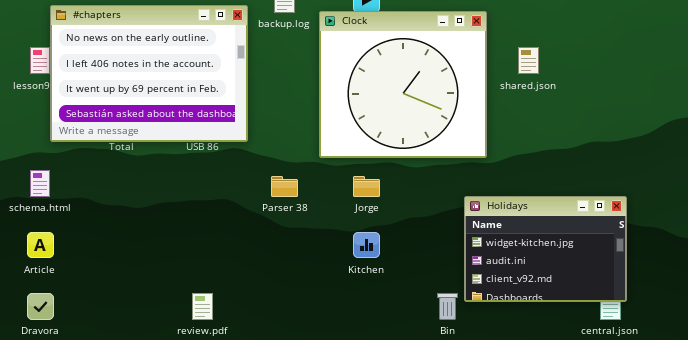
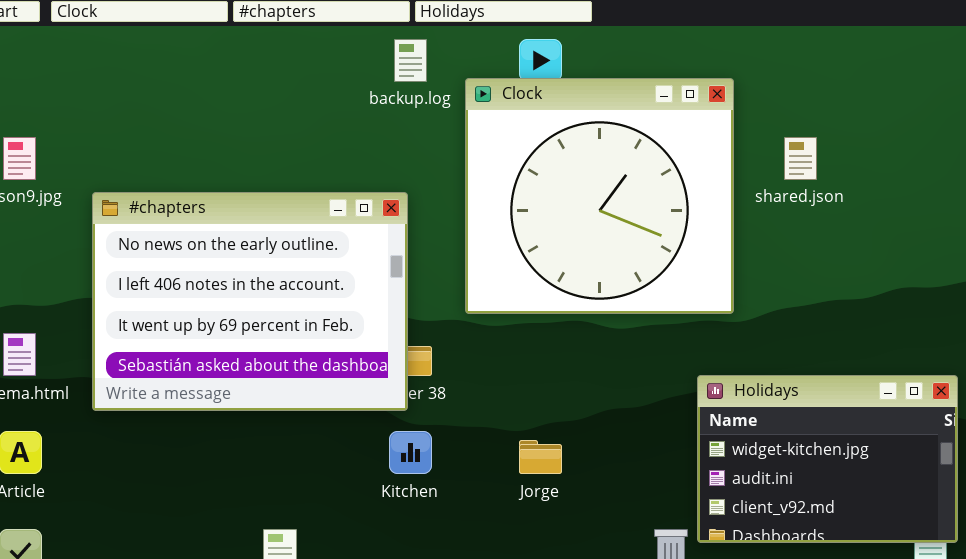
#chapters: [50,5,248,142] -> [92,192,408,411], moved
Jorge: [353,176,380,197] -> [519,440,562,474], moved
Kitchen: [353,232,380,258] -> [389,431,432,474], moved

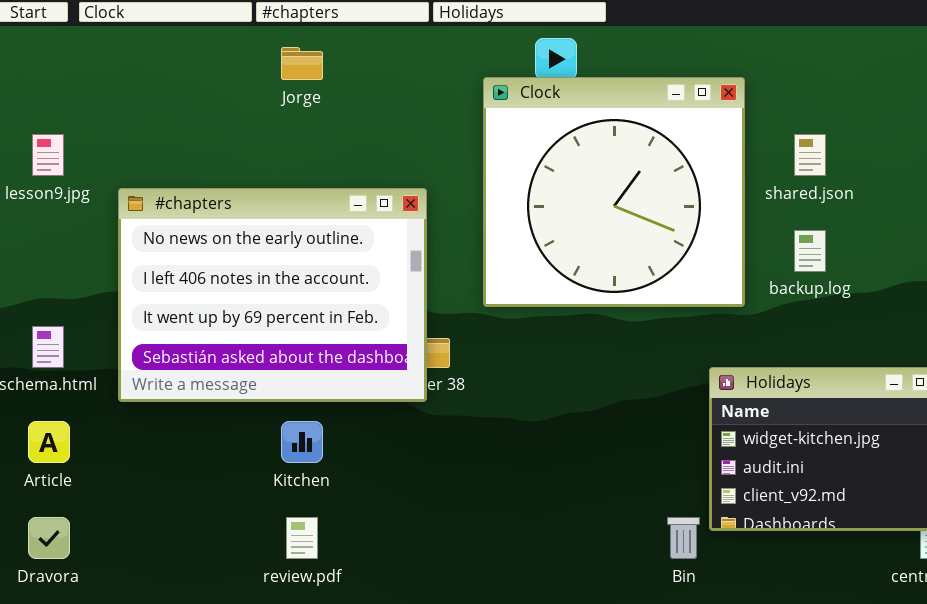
backup.log: [394,39,427,82] -> [794,230,826,272], moved
Kitchen: [389,431,432,474] -> [281,421,323,463], moved
Jorge: [519,440,562,474] -> [281,47,323,80], moved

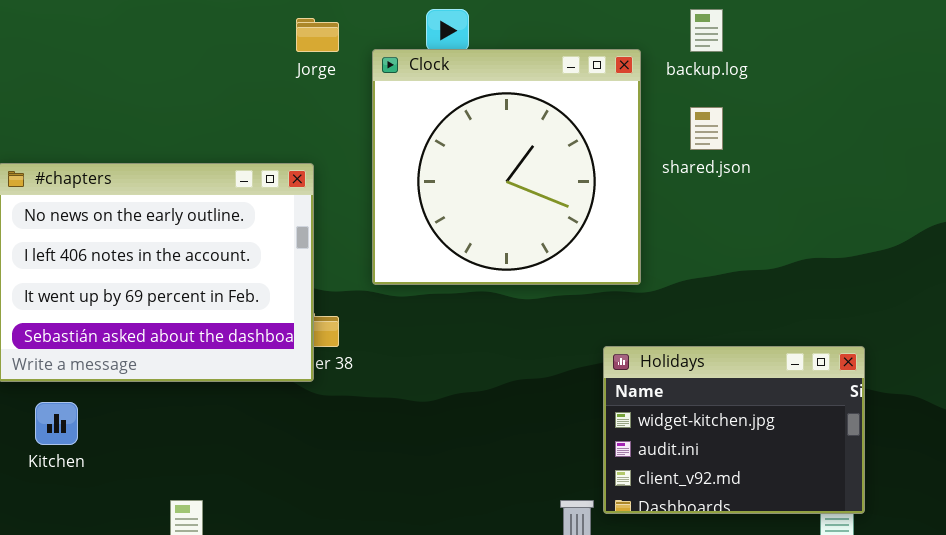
Jorge: [281,47,323,80] -> [296,18,339,52], moved
backup.log: [794,230,826,272] -> [690,9,723,52], moved
Kitchen: [281,421,323,463] -> [35,402,78,445], moved

